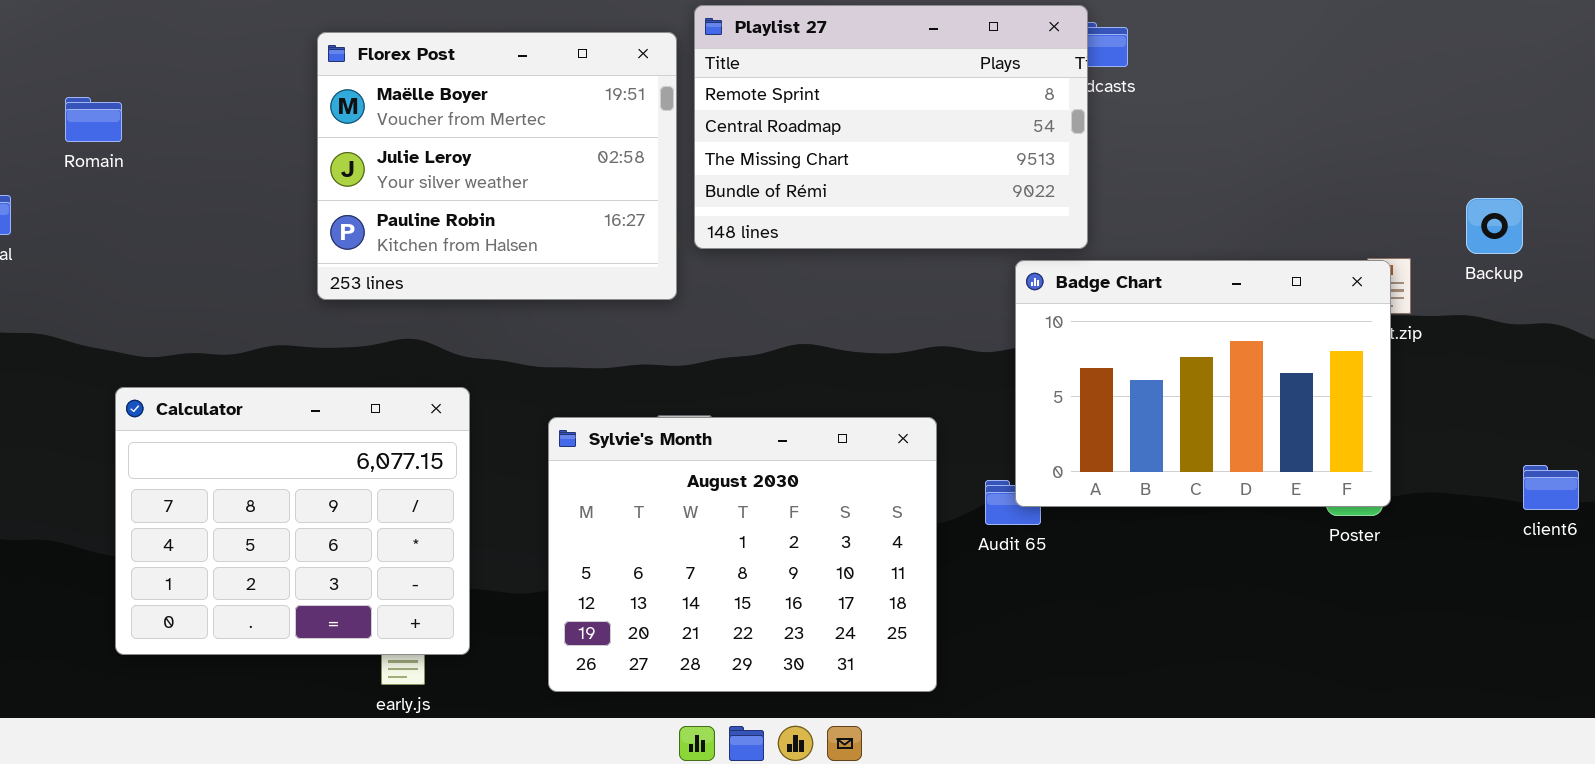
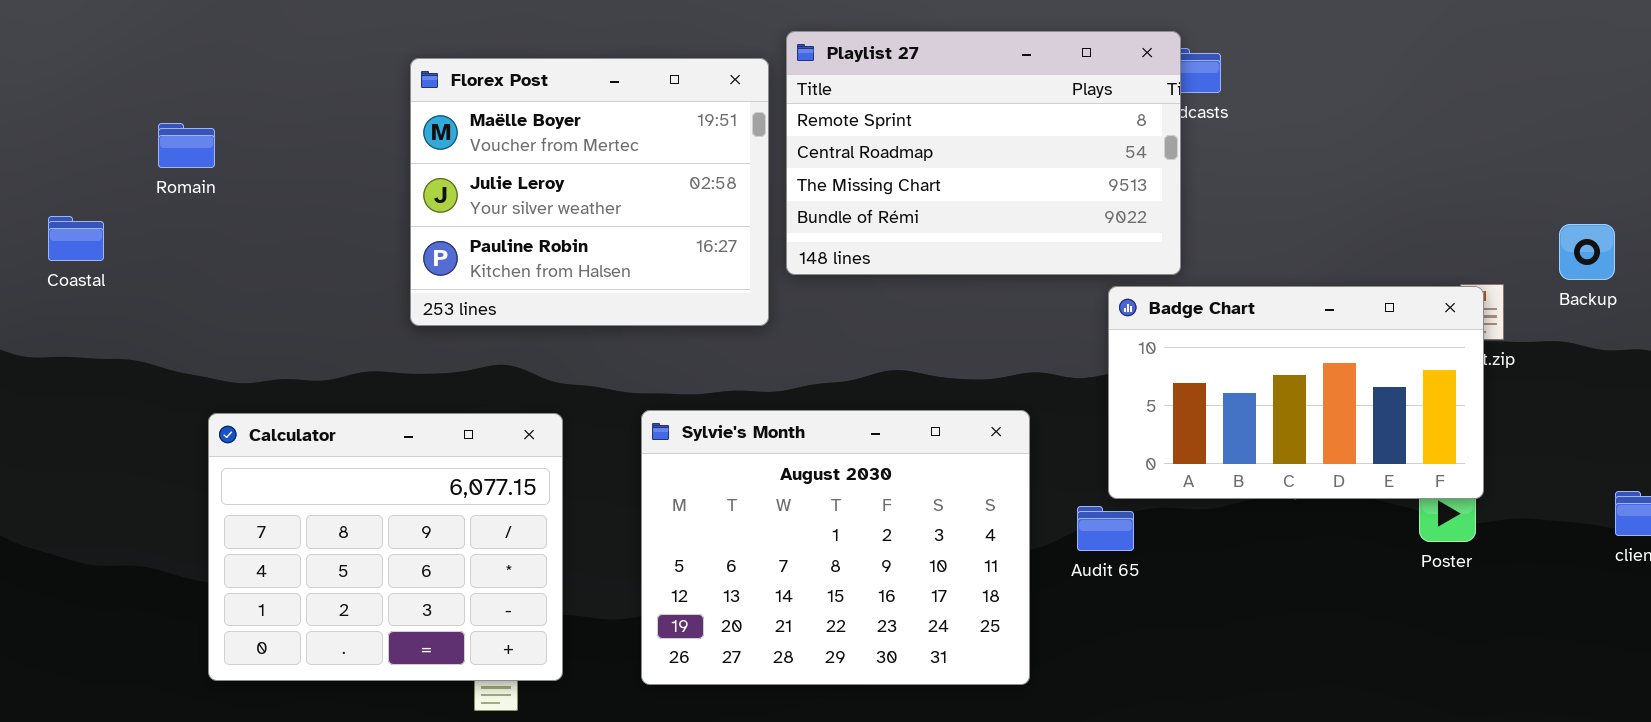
Badge Chart: [1015,260,1391,507] -> [1108,286,1484,499], resized
Sylvie's Month: [548,417,937,692] -> [641,410,1030,685], moved

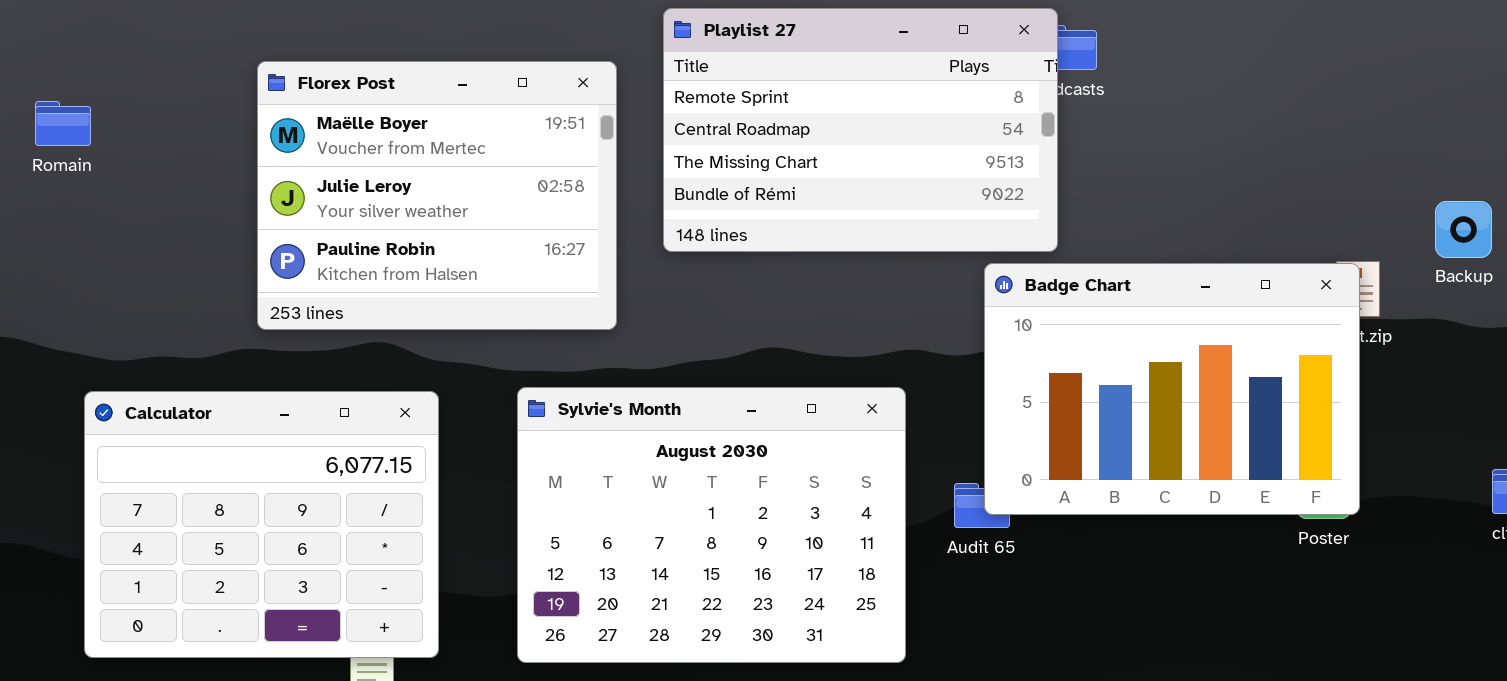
Florex Post: [410,58,769,326] -> [257,61,617,330], moved
Badge Chart: [1108,286,1484,499] -> [984,263,1360,515], resized

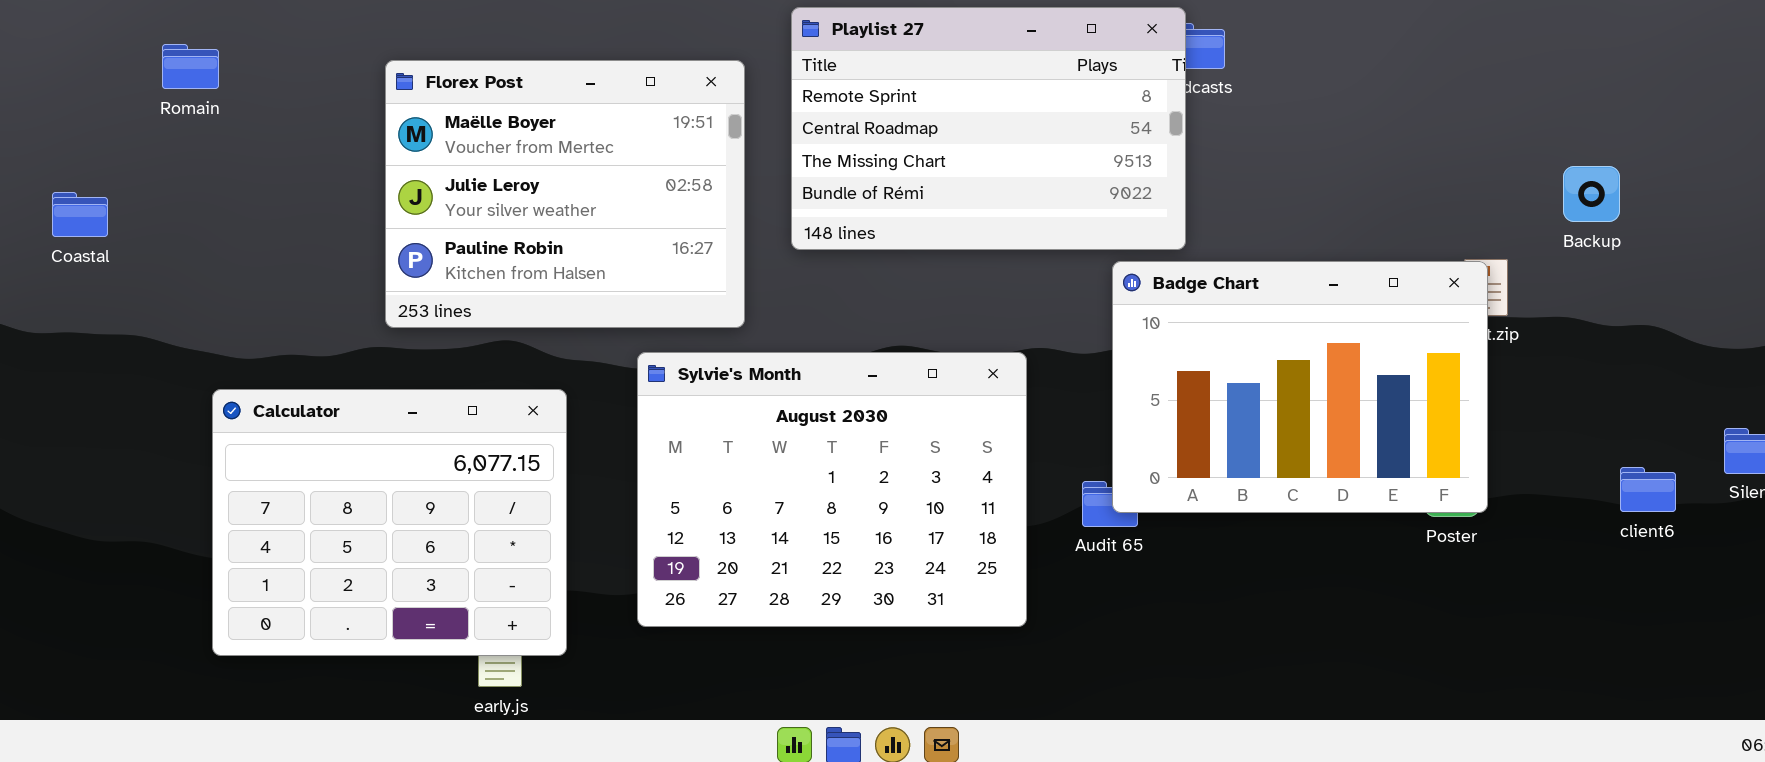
Romain: [35,101,91,146] -> [162,44,219,89], moved
Backup: [1435,201,1492,258] -> [1563,166,1620,222], moved
Sylvie's Month: [517,387,906,663] -> [637,352,1027,627], moved

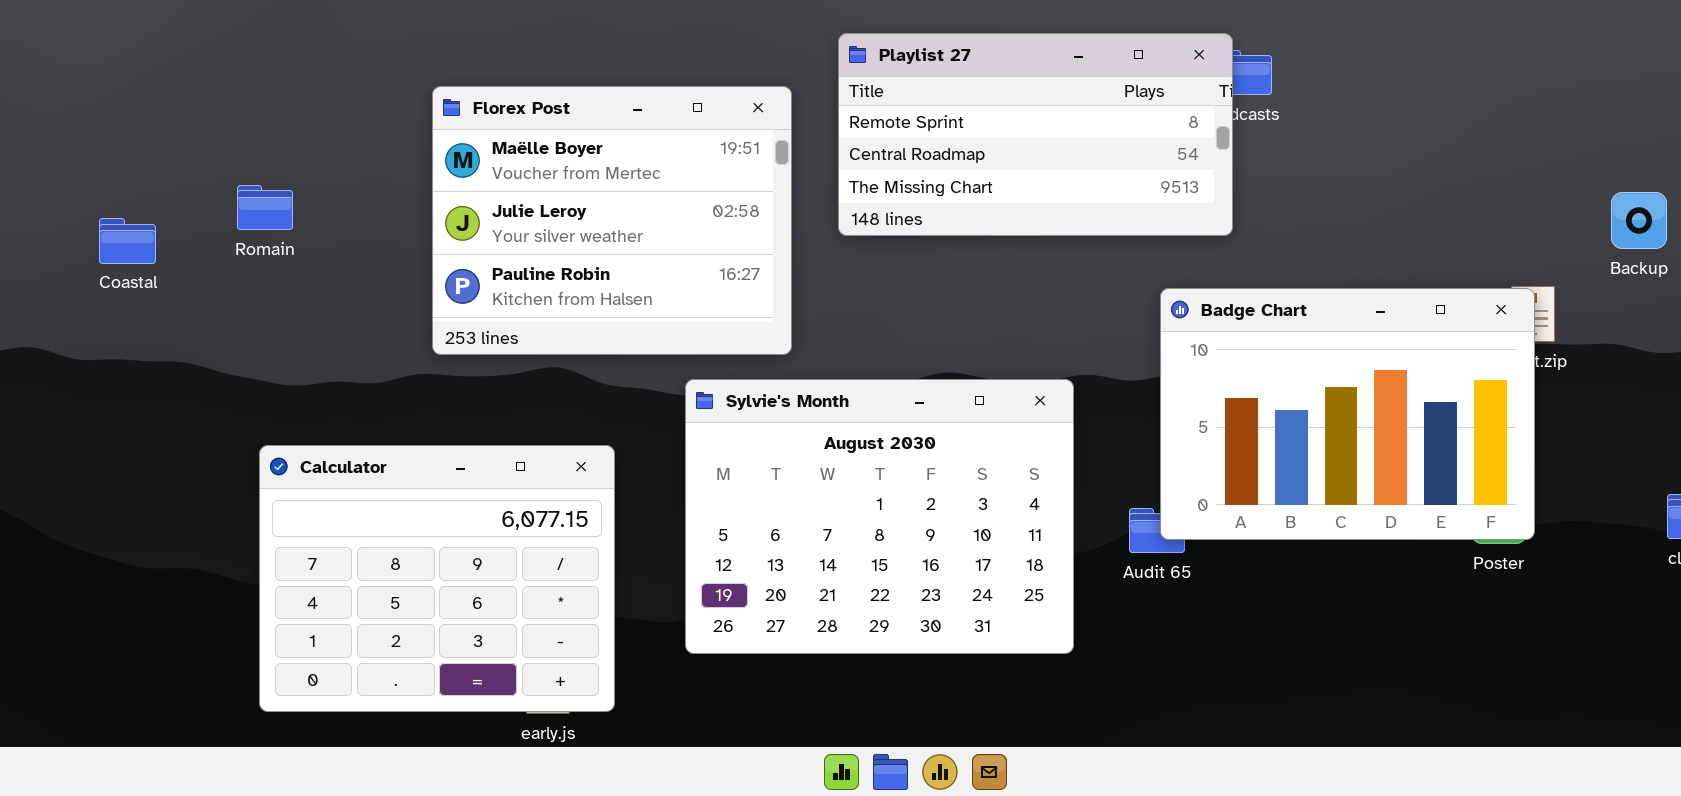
Playlist 27: [791,7,1186,250] -> [838,33,1233,236], resized
Romain: [162,44,219,89] -> [237,185,293,230], moved
Calculator: [212,389,567,656] -> [259,445,615,712], moved

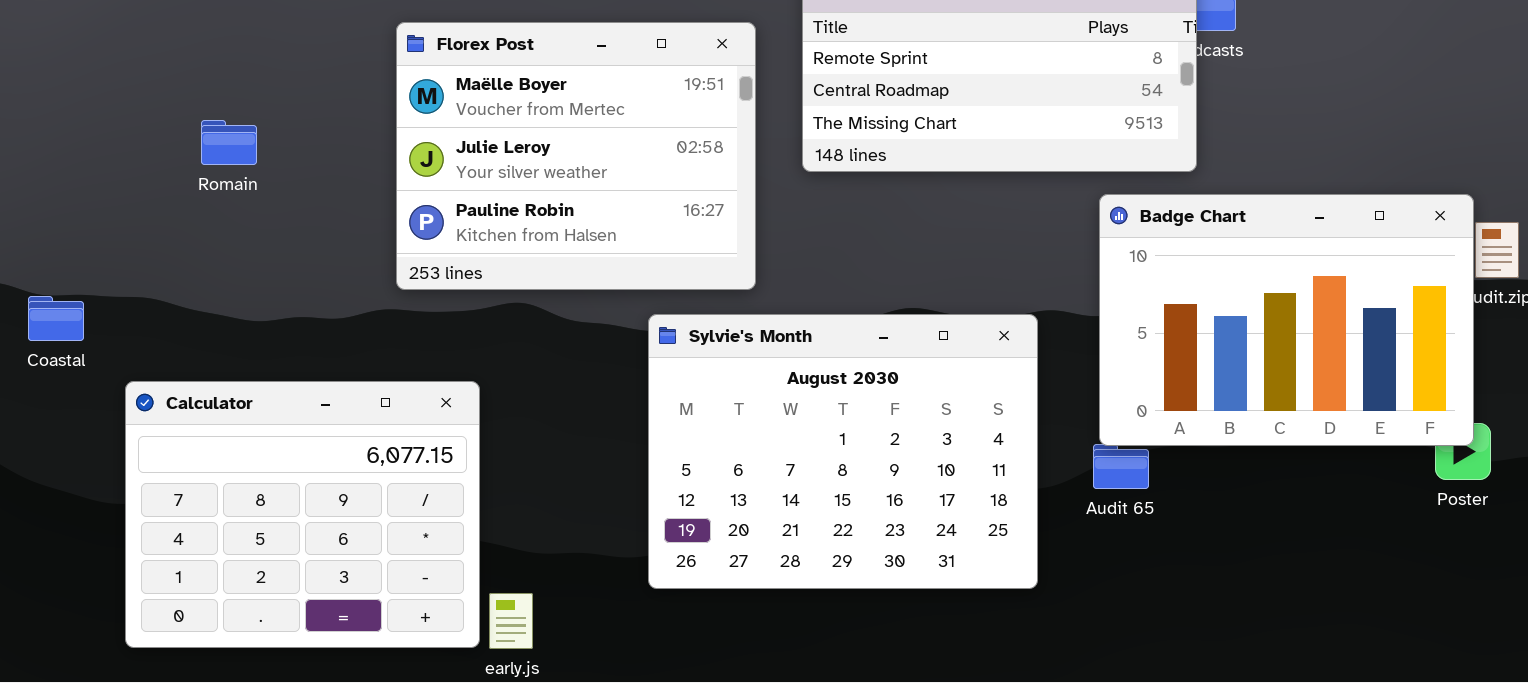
Coastal: [99,218,156,264] -> [28,296,84,341], moved
Badge Chart: [1160,288,1535,540] -> [1099,194,1474,446], moved
Calculator: [259,445,615,712] -> [125,381,480,648], moved

